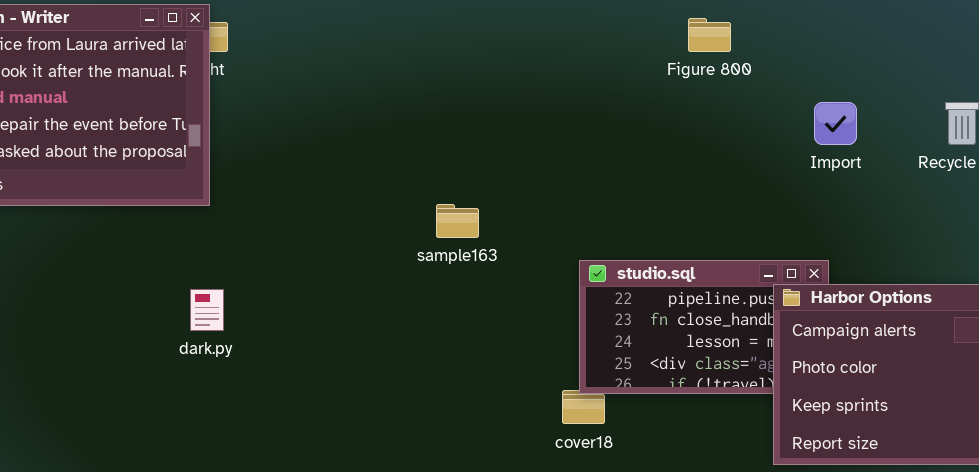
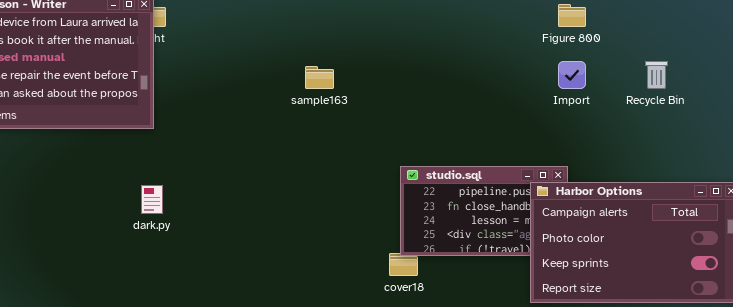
Figure 800: [688,18,731,52] -> [558,4,586,27], moved
sample163: [436,204,479,238] -> [305,66,334,89], moved

